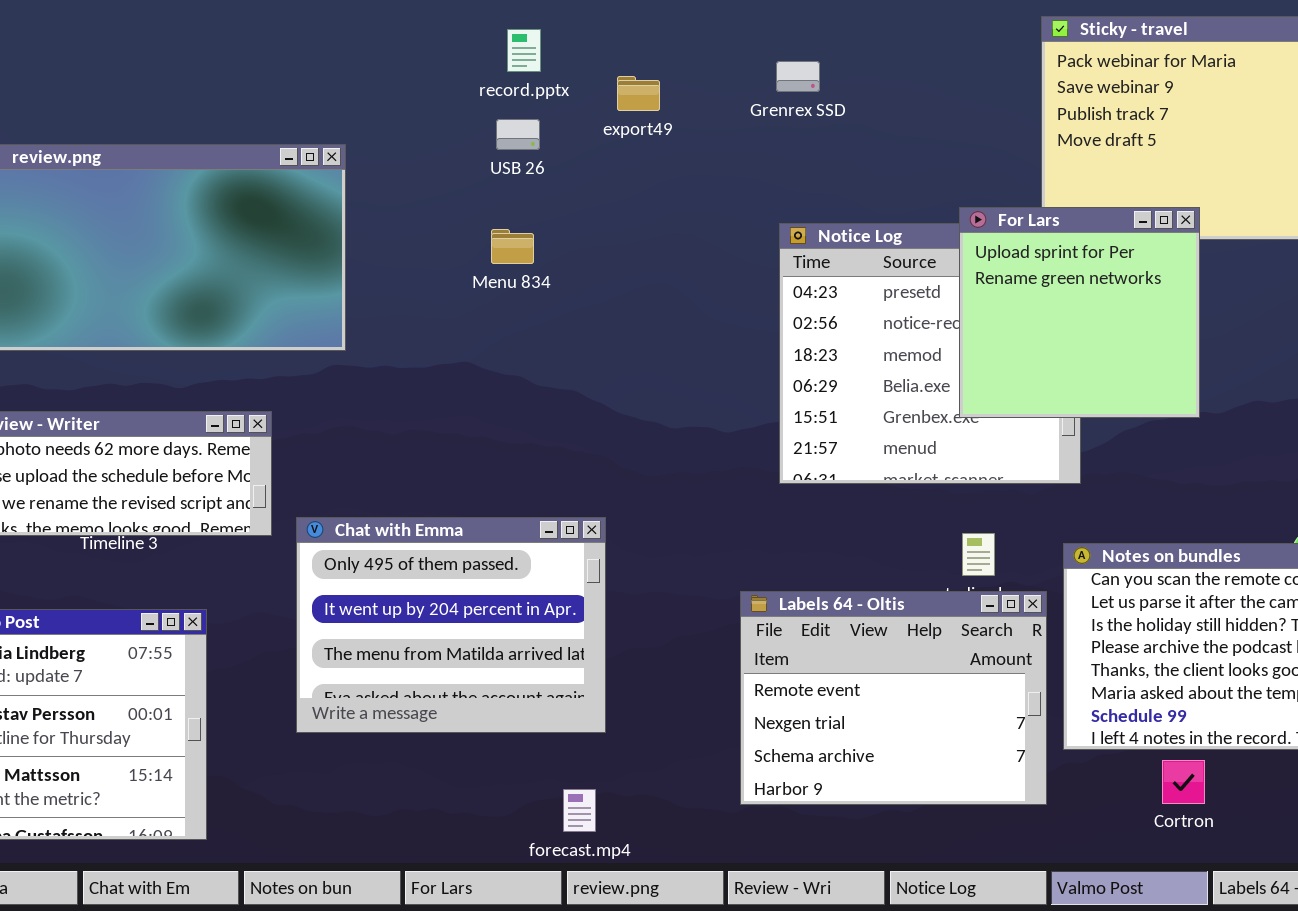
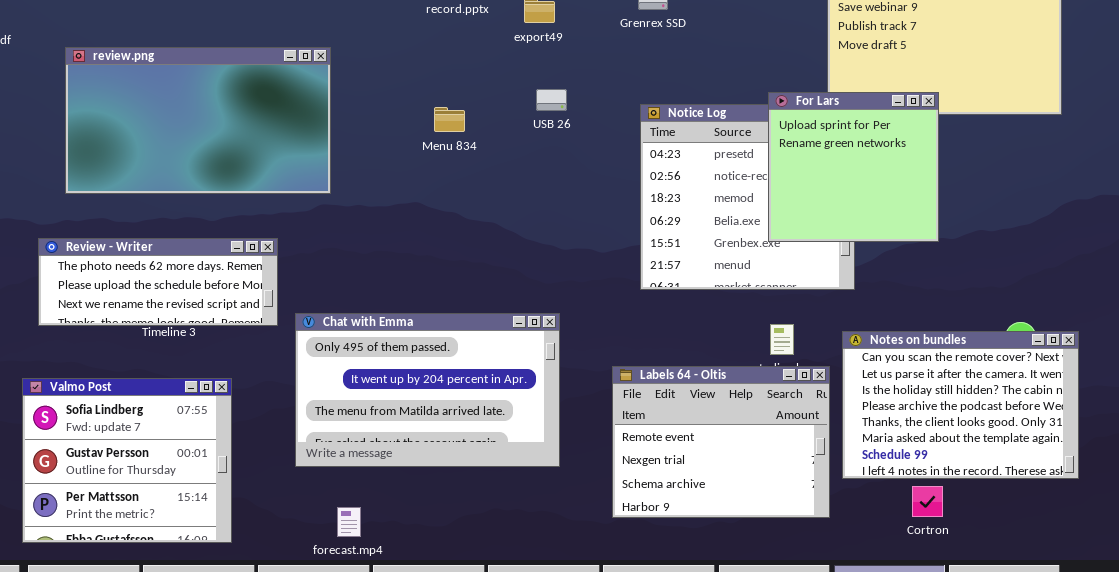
USB 26: [496,119,540,150] -> [536,89,567,111], moved
Chat with Emma: [296,517,606,733] -> [295,313,560,467], resized
forecast.mp4: [563,789,596,832] -> [337,507,361,537], moved

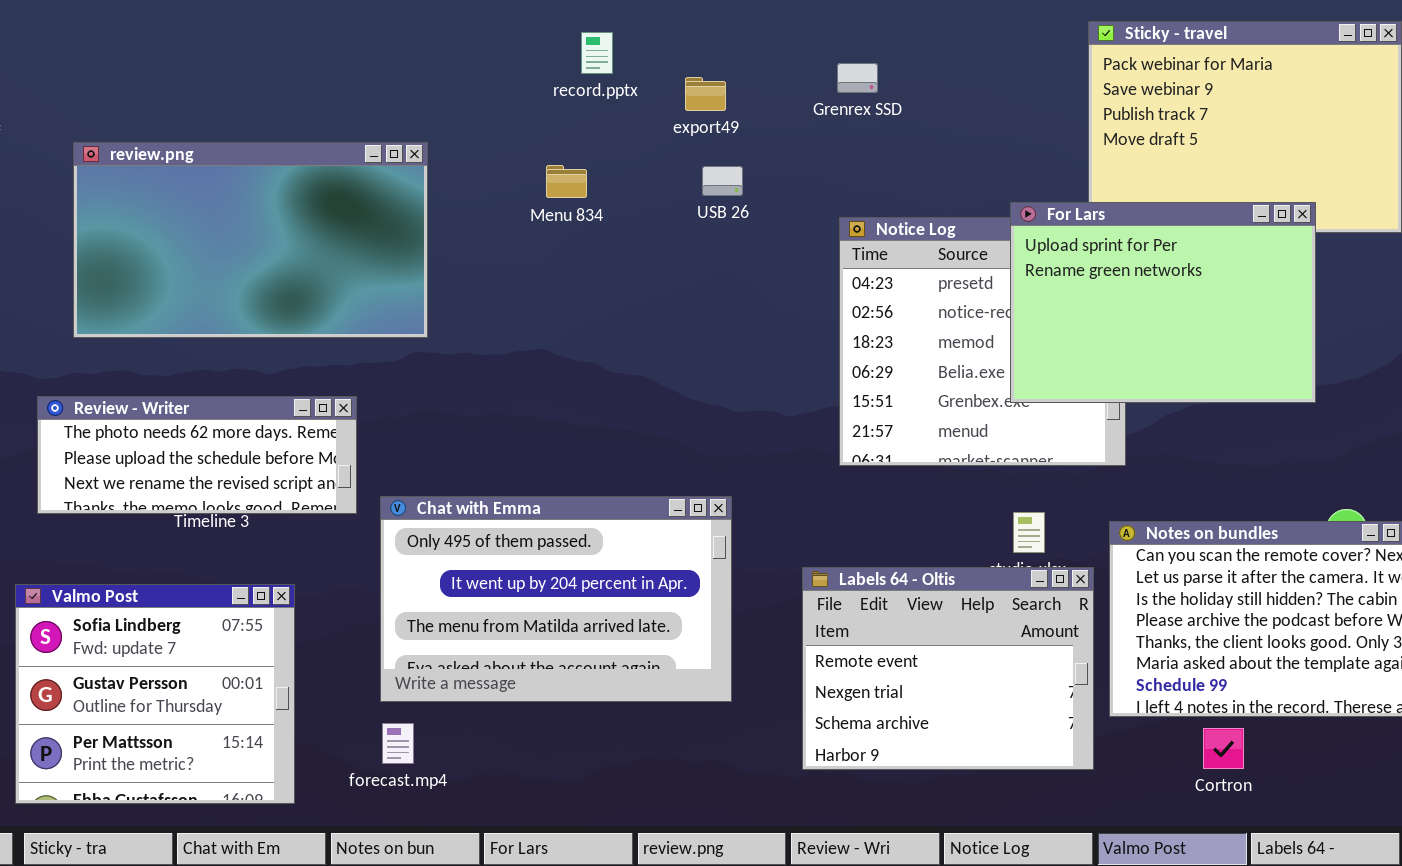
USB 26: [536,89,567,111] -> [702,166,743,196], moved
For Lars: [768,92,939,242] -> [1010,202,1316,403], resized
Menu 834: [434,107,465,132] -> [546,165,587,198], moved
forecast.mp4: [337,507,361,537] -> [382,723,414,764], moved

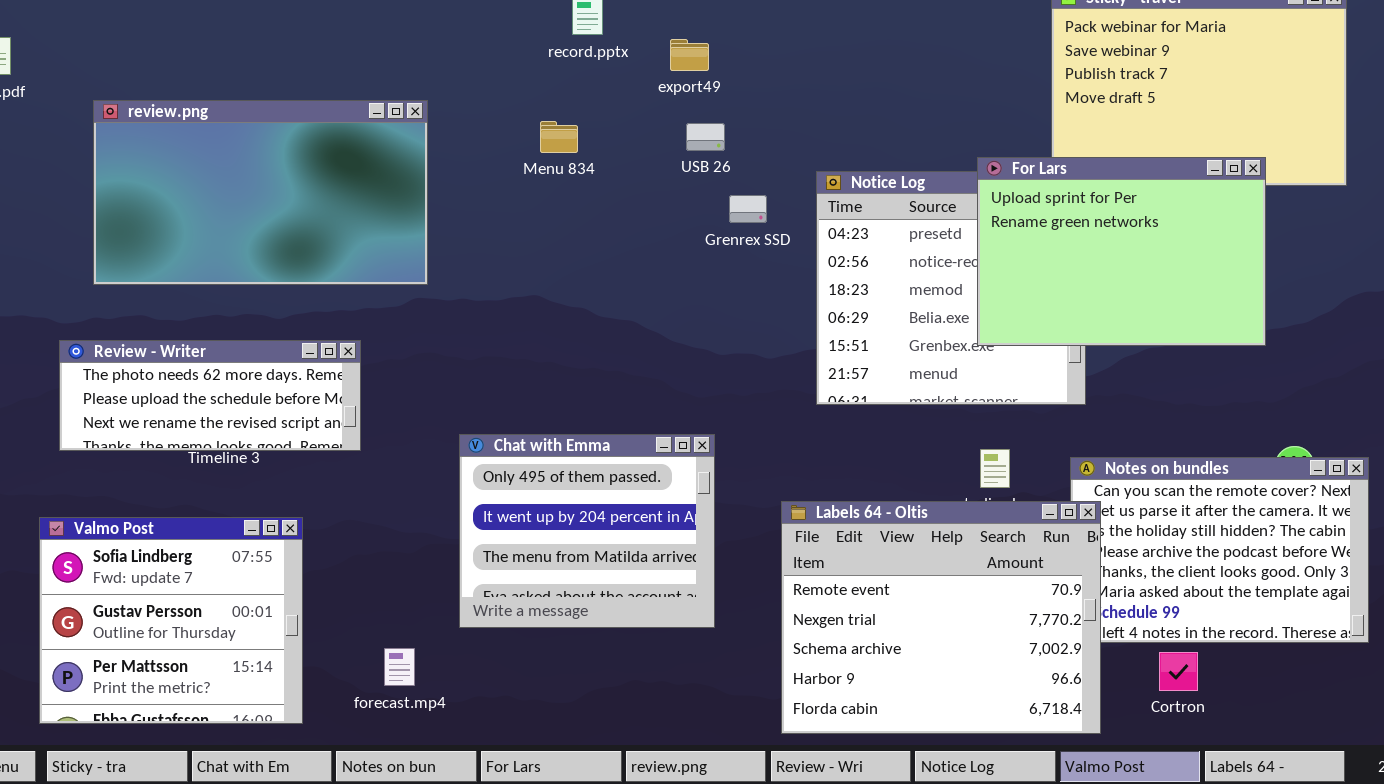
Grenrex SSD: [837,63,878,93] -> [729,195,767,223], moved
Chat with Emma: [380,496,732,702] -> [459,434,715,628], resized
Labels 64 - Oltis: [802,567,1094,770] -> [781,501,1101,734], resized

